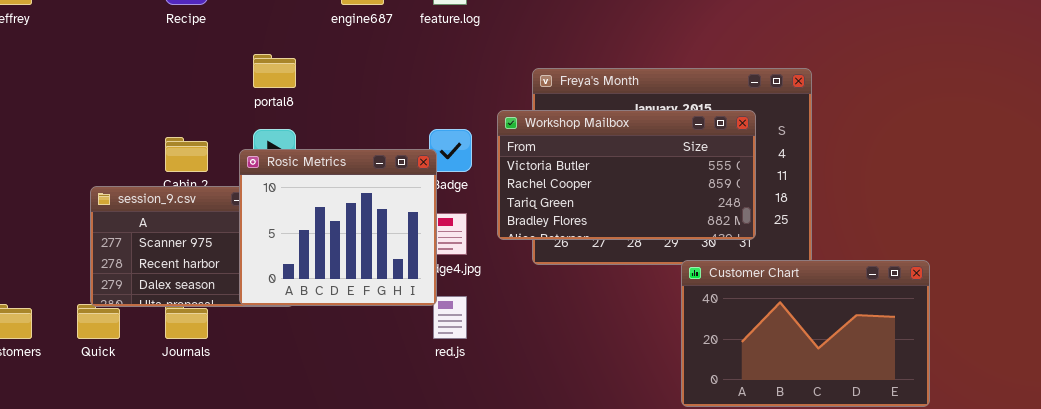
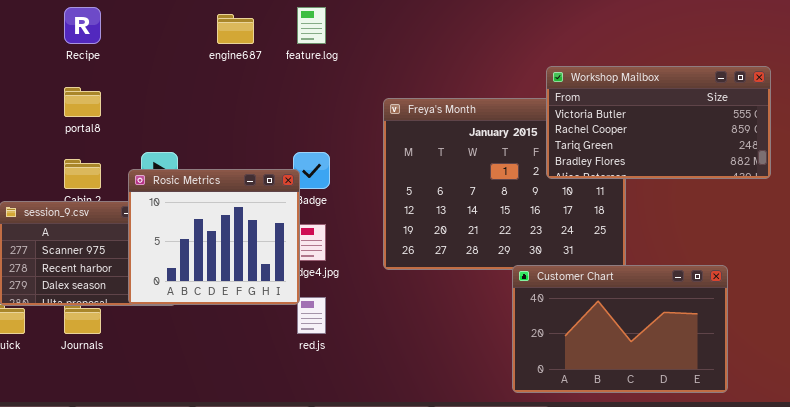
portal8: [253,54,296,88] -> [64,87,101,117], moved
Workshop Mailbox: [497,110,756,240] -> [546,66,771,179], moved

